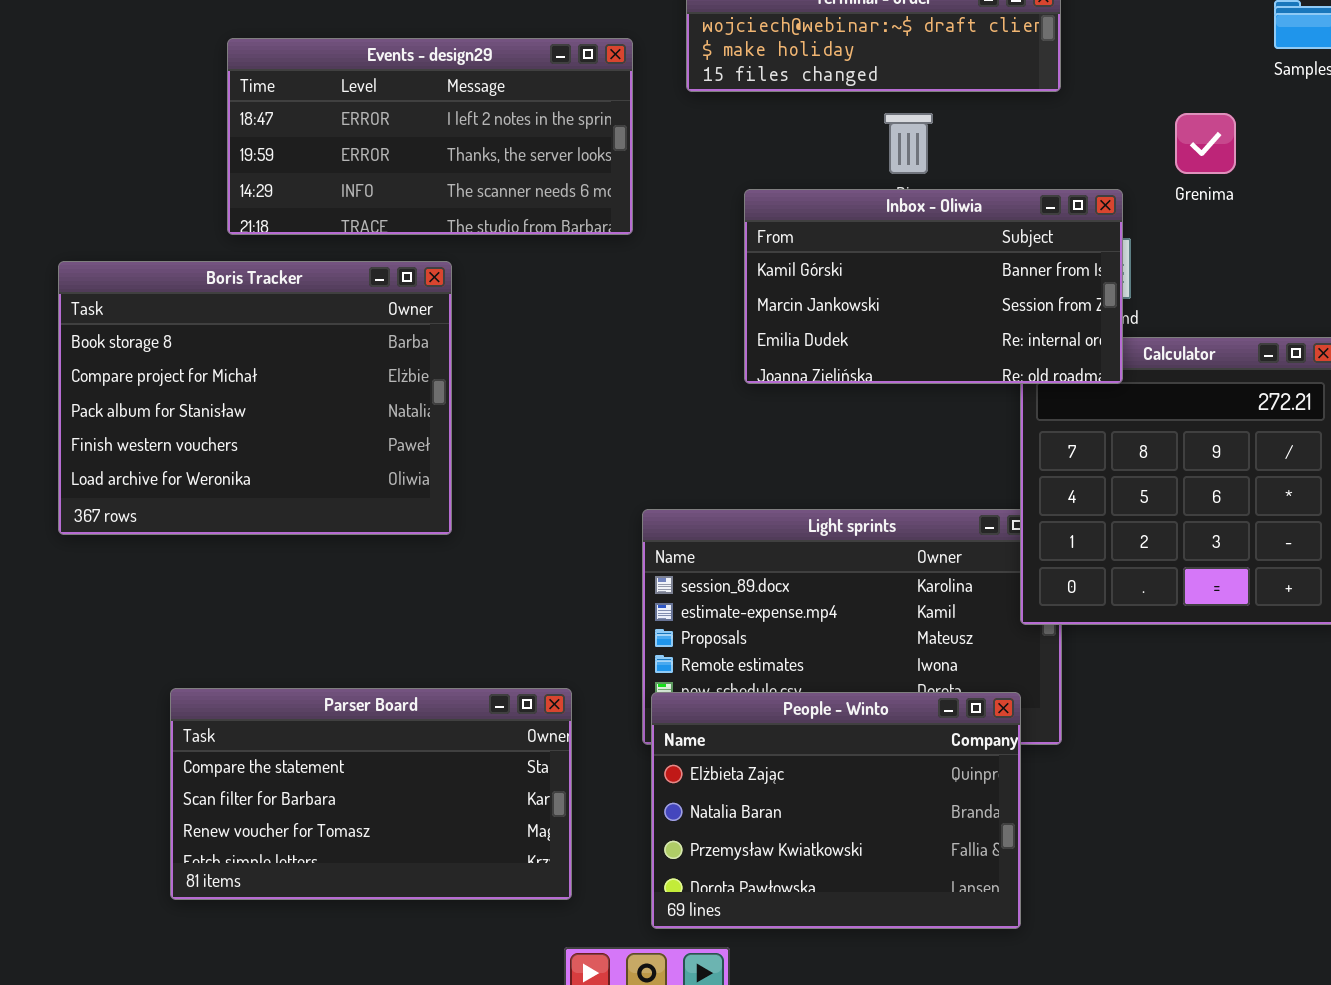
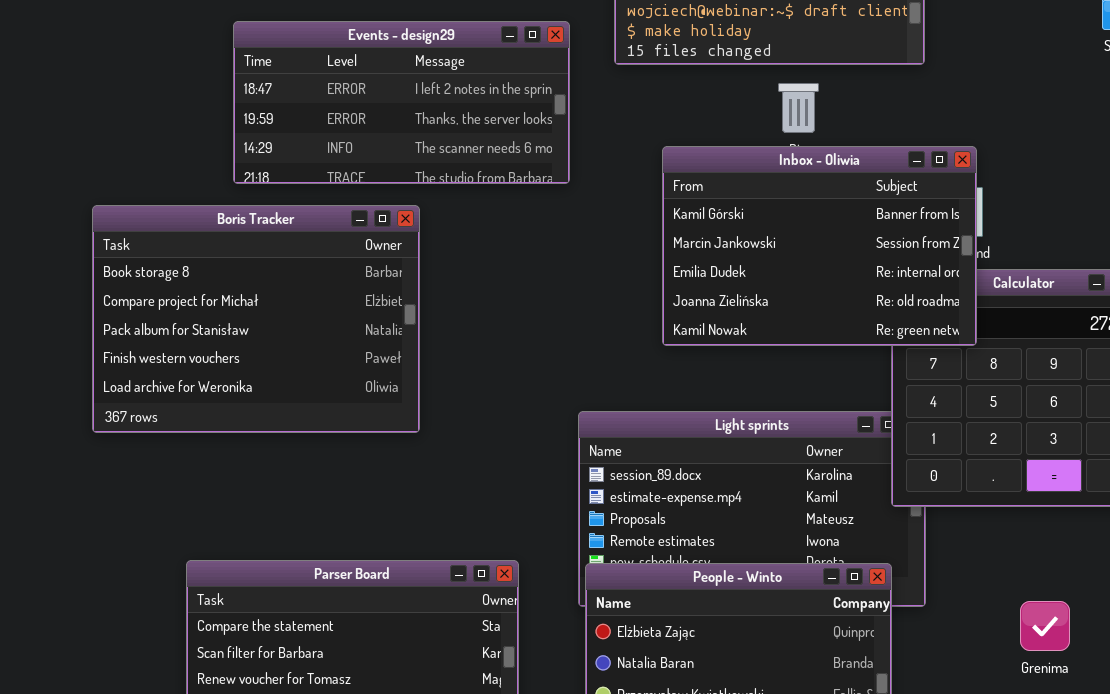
Grenima: [1175,113,1236,174] -> [1020,601,1070,651], moved
Inbox - Oliwia: [744,189,1123,384] -> [662,146,977,346], resized

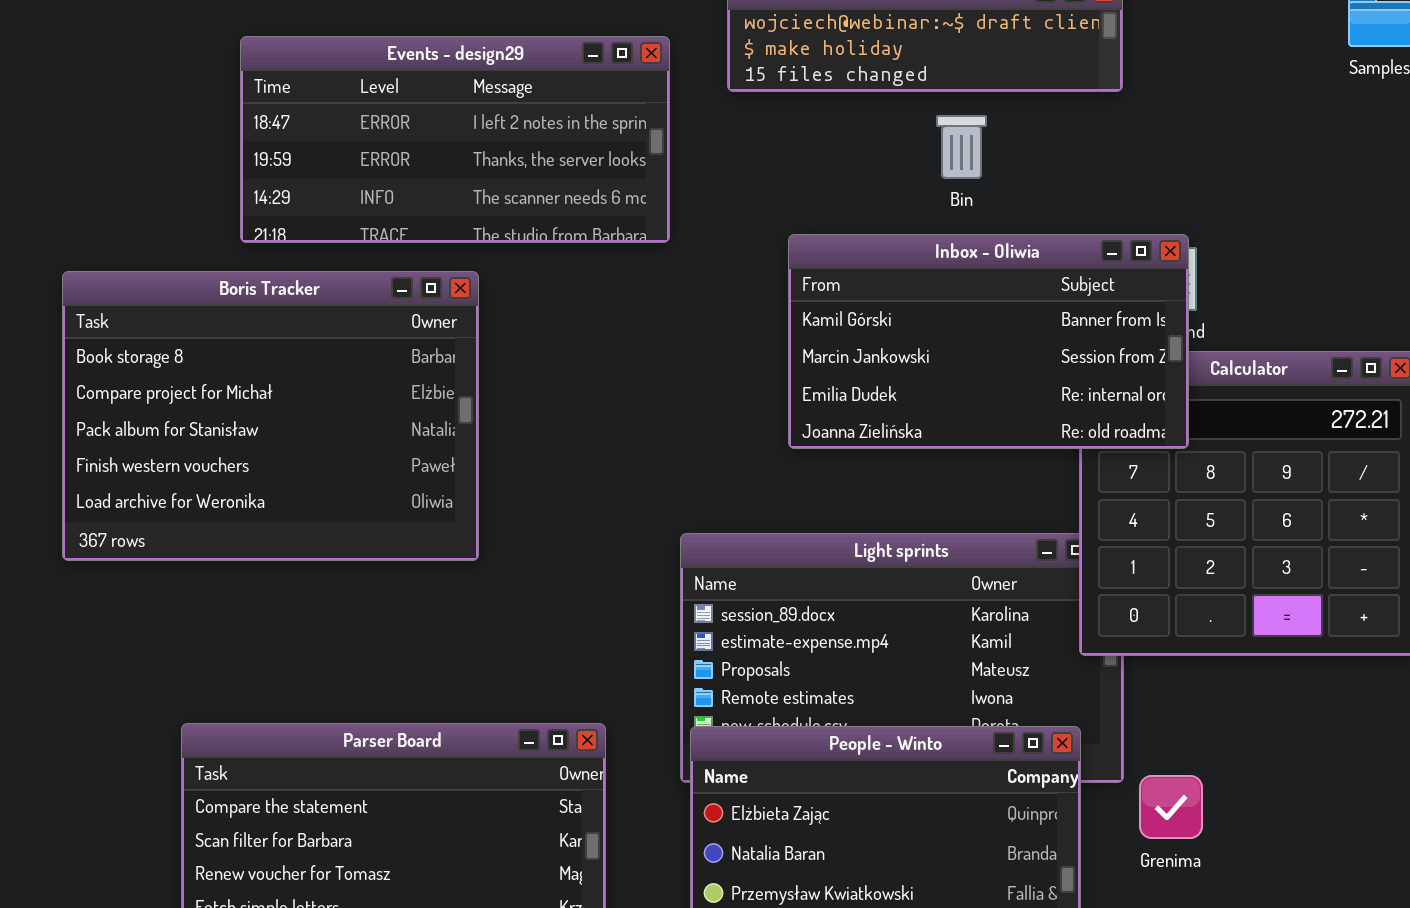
Inbox - Oliwia: [662,146,977,346] -> [788,234,1189,449], resized
Grenima: [1020,601,1070,651] -> [1139,775,1203,839], moved

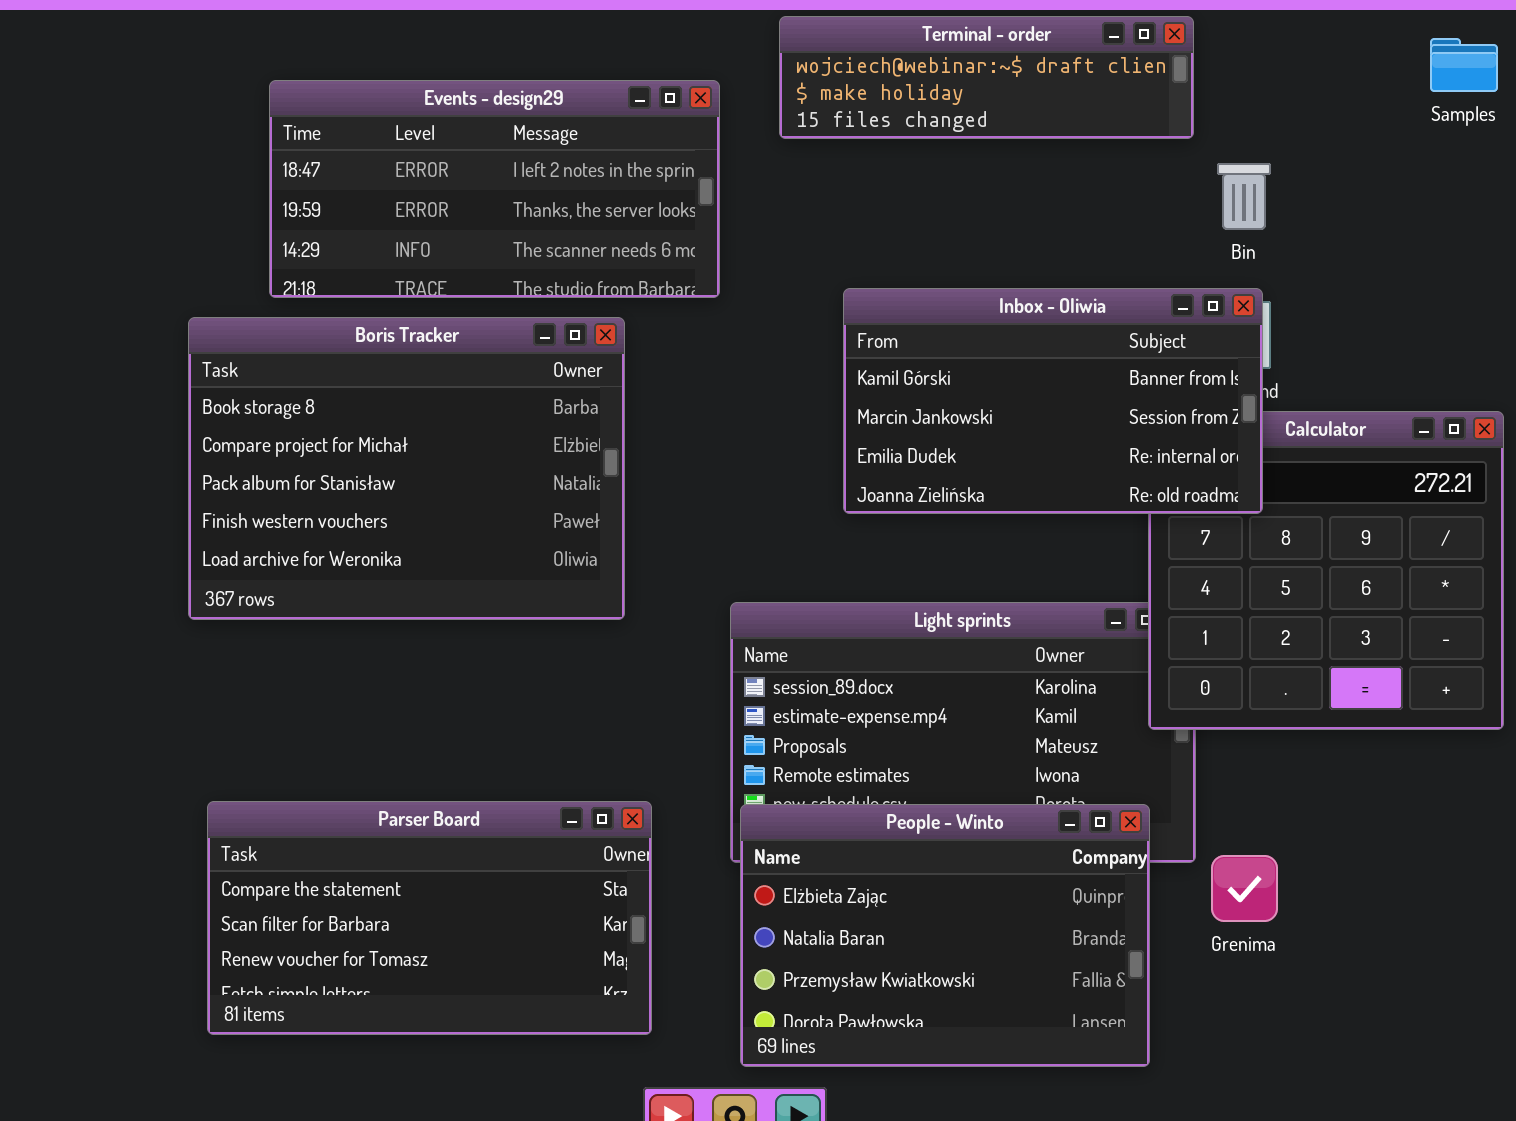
Bin: [936,115,987,179] -> [1217,163,1271,230], moved
Boris Tracker: [62,271,479,561] -> [188,317,625,620], moved

